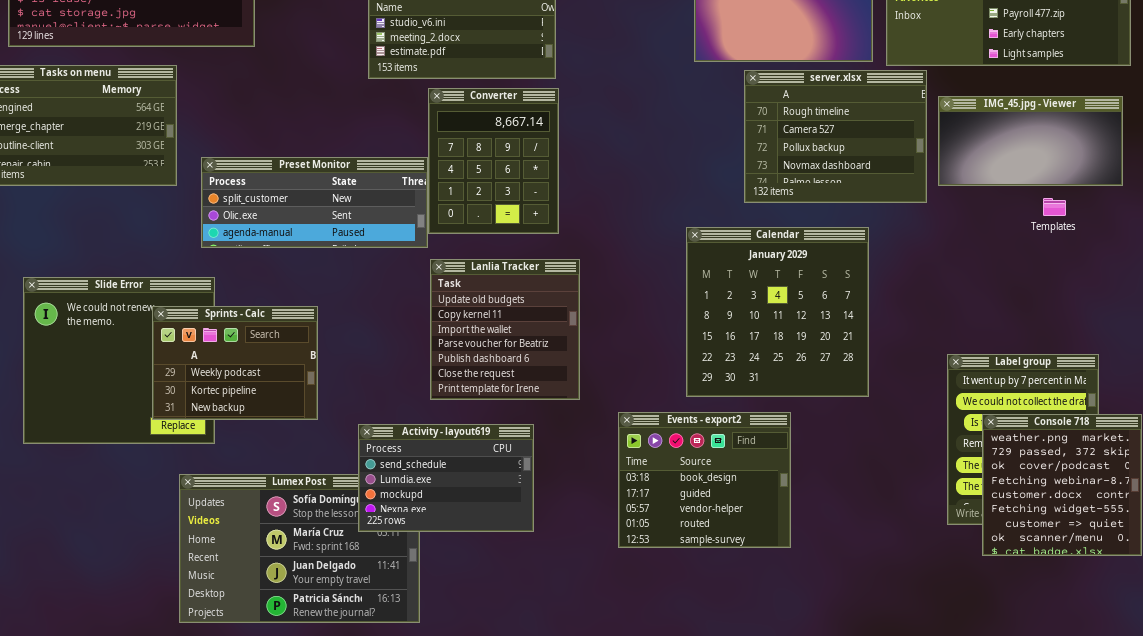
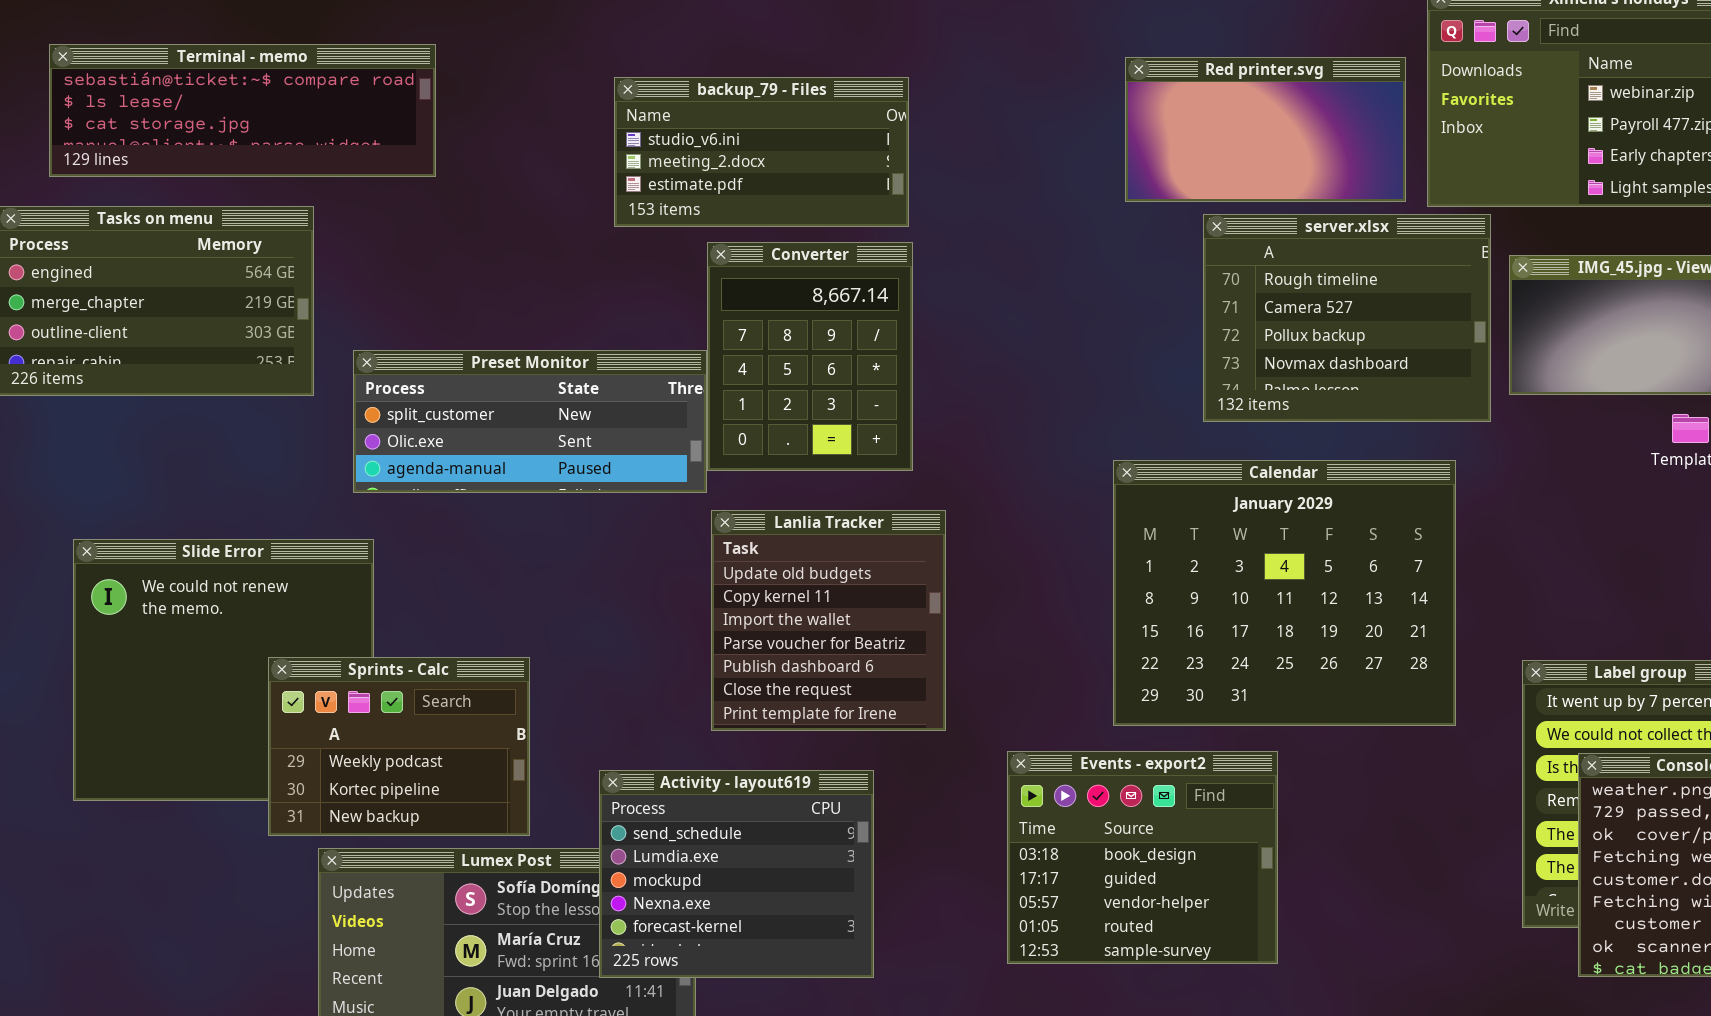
Calendar: [686,227,869,397] -> [1113,460,1456,726], resized
Sprints - Calc: [152,306,318,420] -> [268,657,530,836], moved
Activity - layout619: [358,424,534,532] -> [599,770,874,978], resized

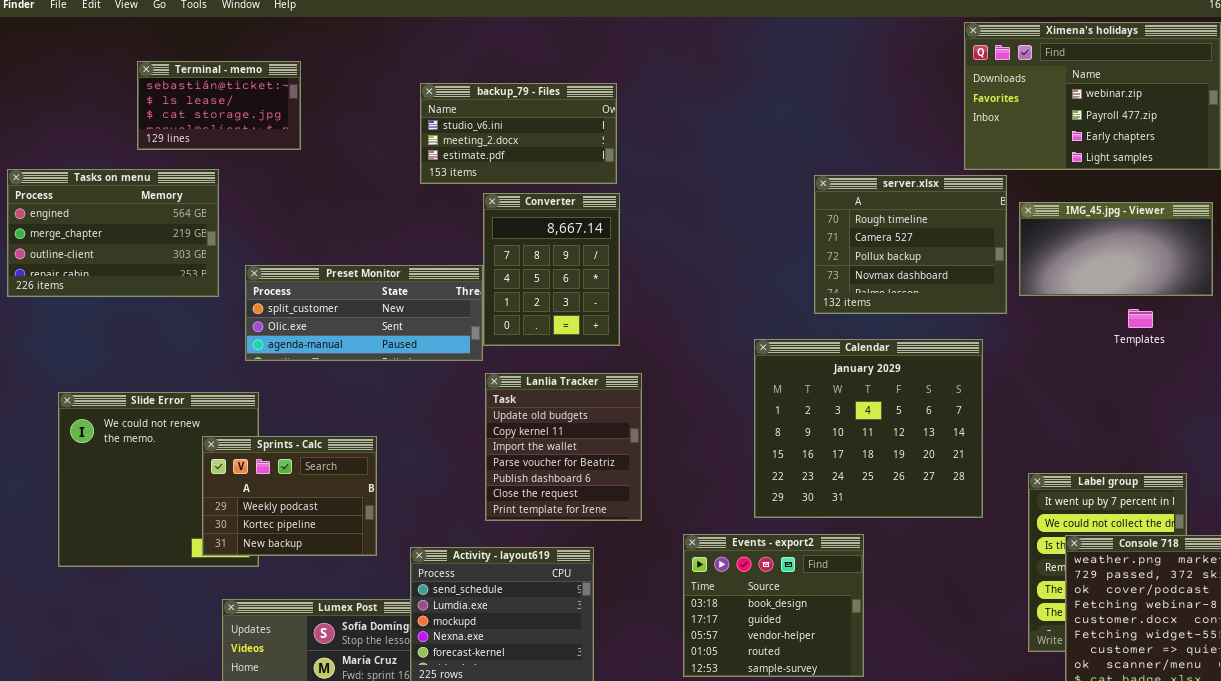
Terminal - memo: [49,44,436,177] -> [137,61,301,150], resized
Red printer.svg: [1125,57,1406,202] -> none, closed
Sprints - Calc: [268,657,530,836] -> [202,436,377,556], moved

